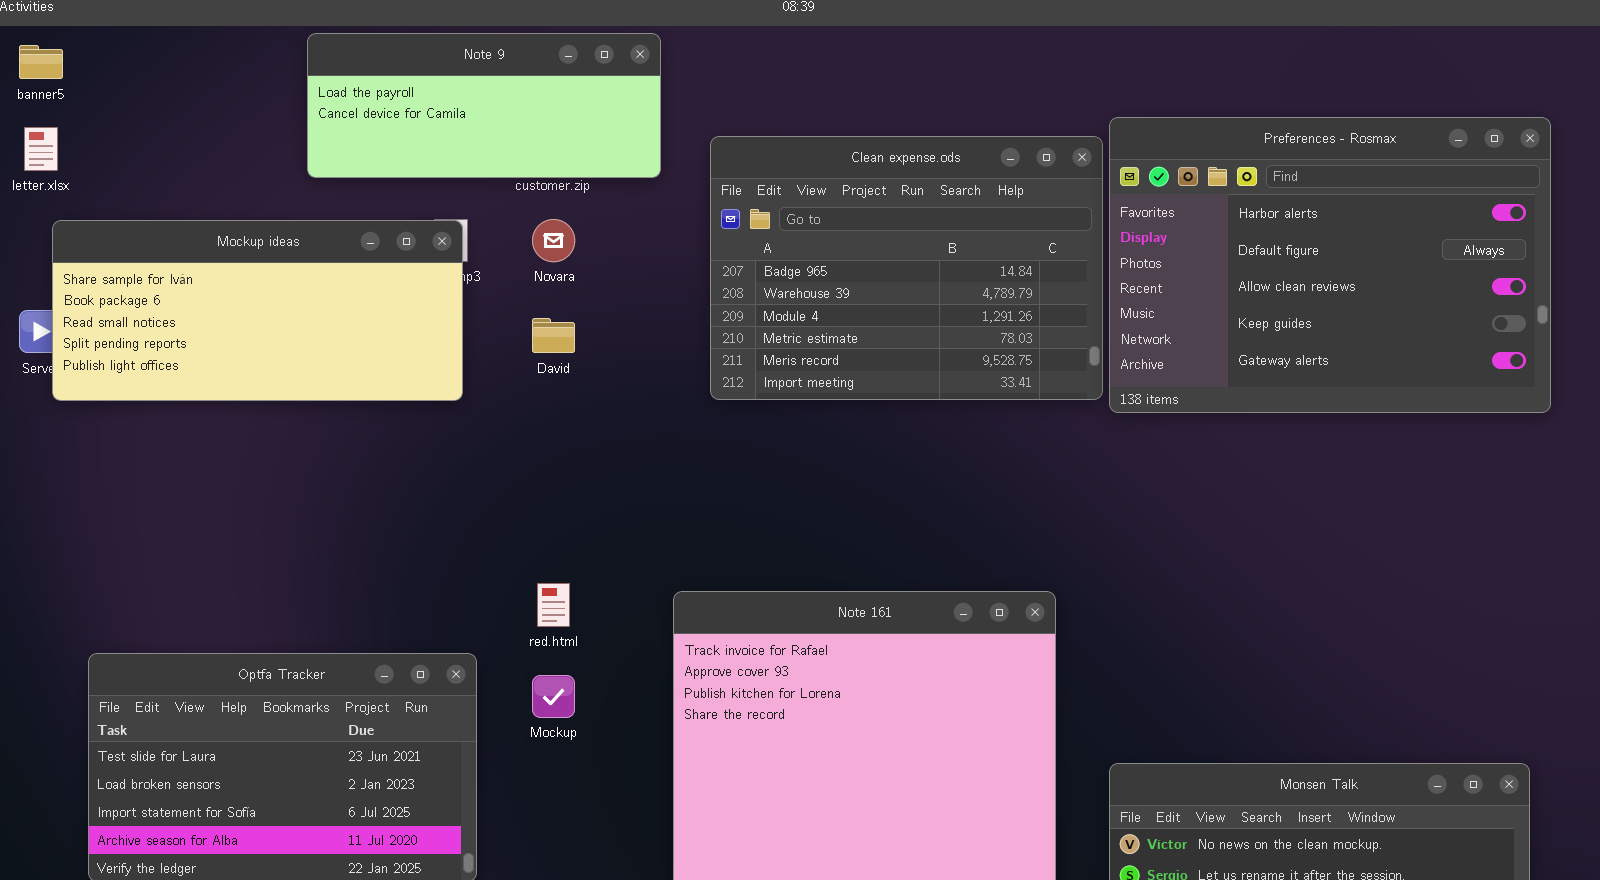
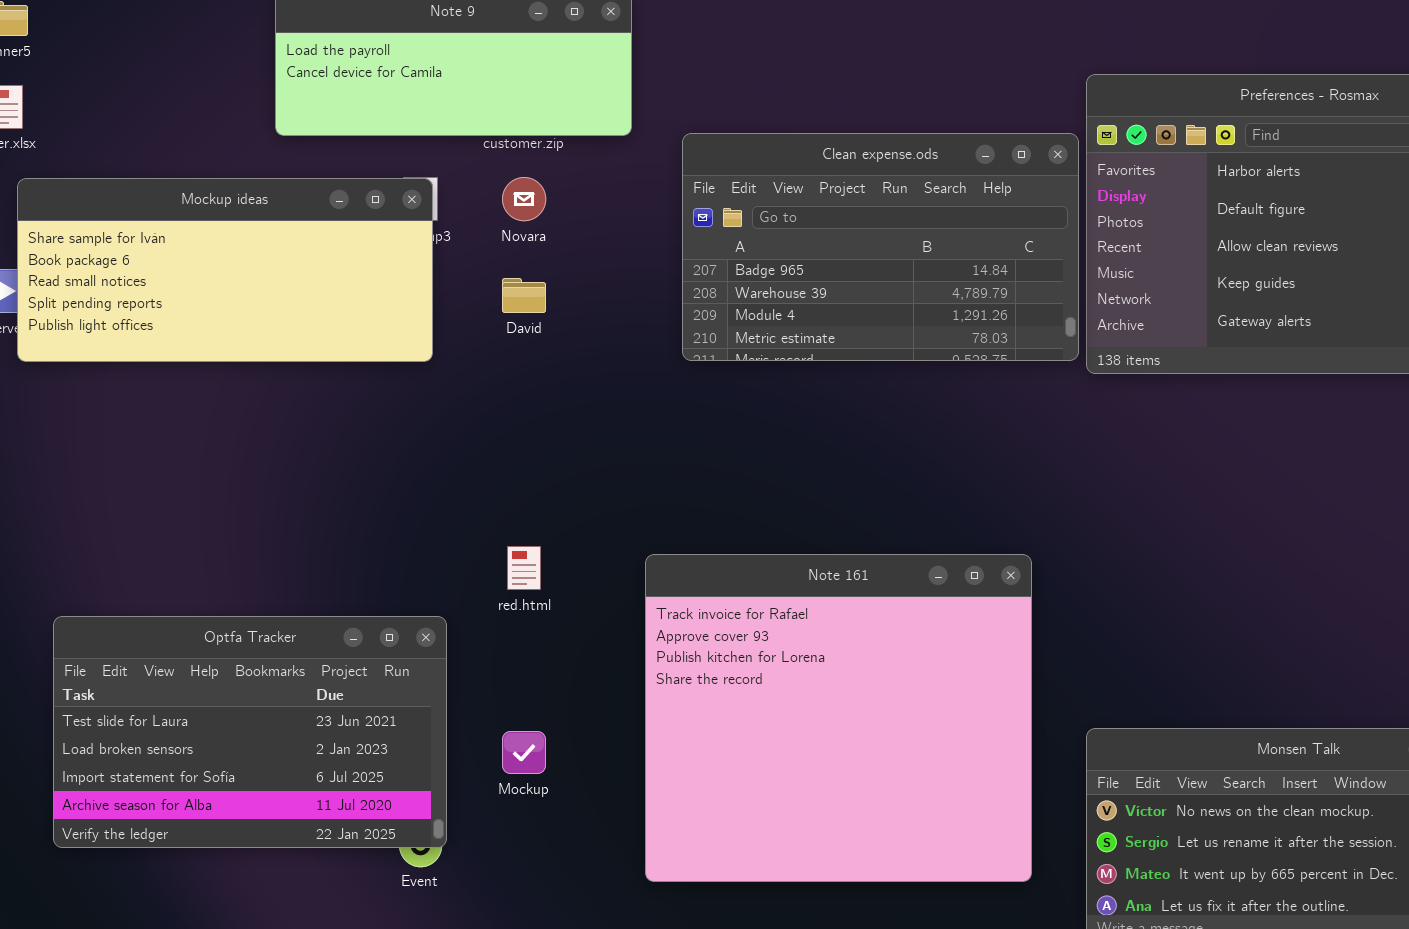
Clean expense.ods: [710,136,1103,400] -> [682,133,1079,361], resized
Mockup: [532,675,575,718] -> [502,731,546,774], moved

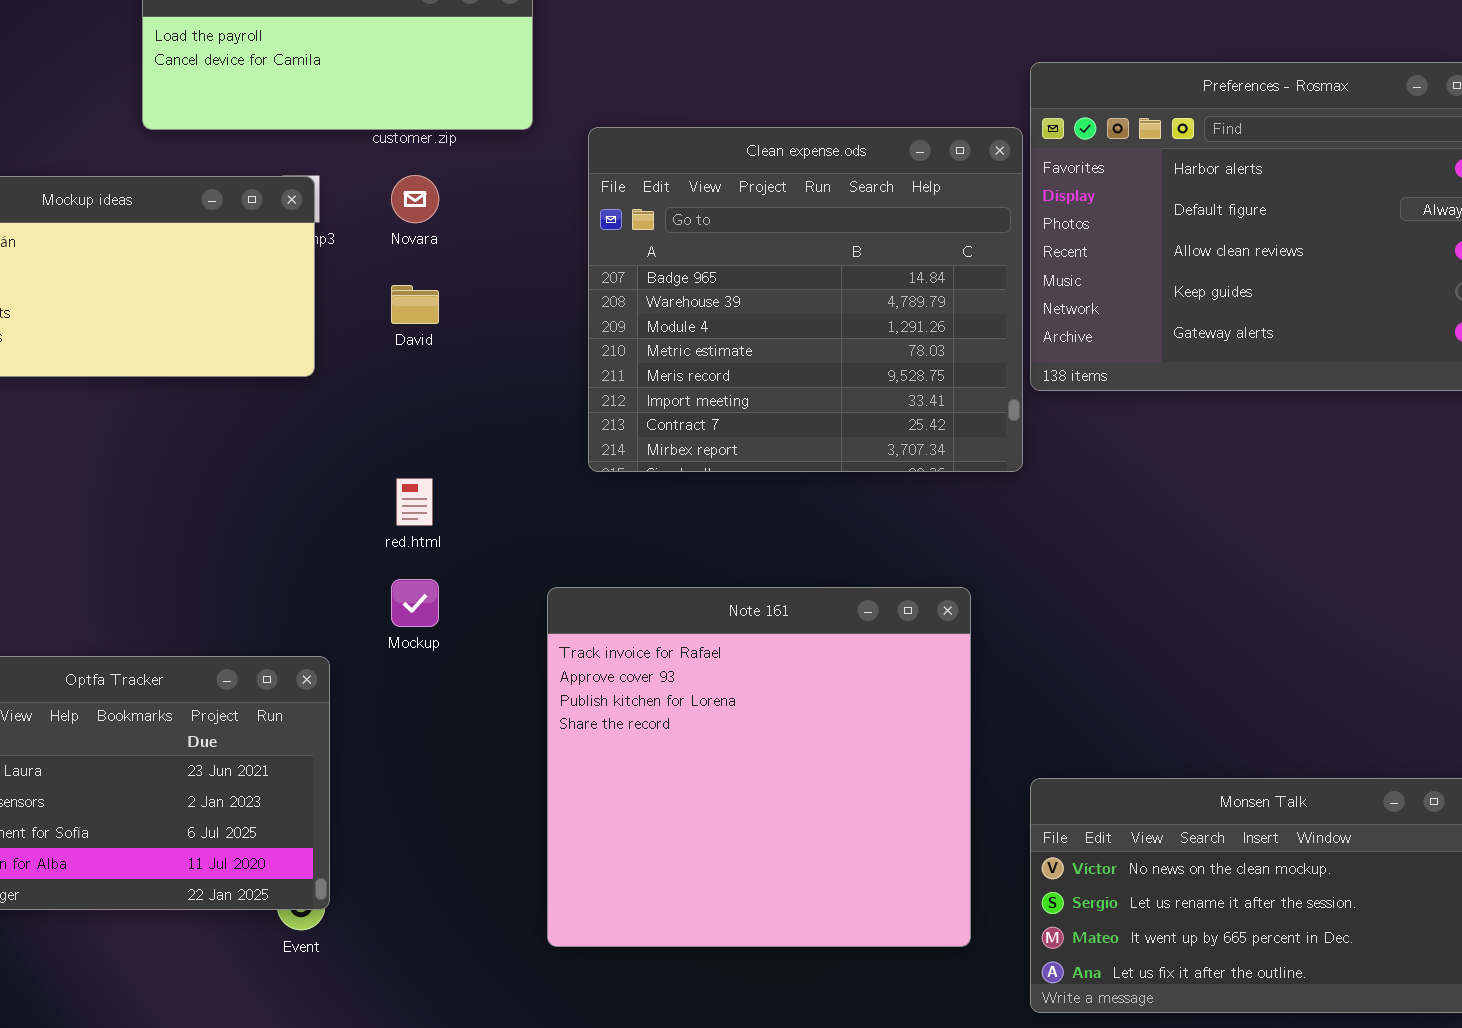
Clean expense.ods: [682,133,1079,361] -> [588,127,1023,472], resized
red.html: [507,546,541,590] -> [396,478,433,526], moved
Mockup: [502,731,546,774] -> [391,579,439,627], moved

